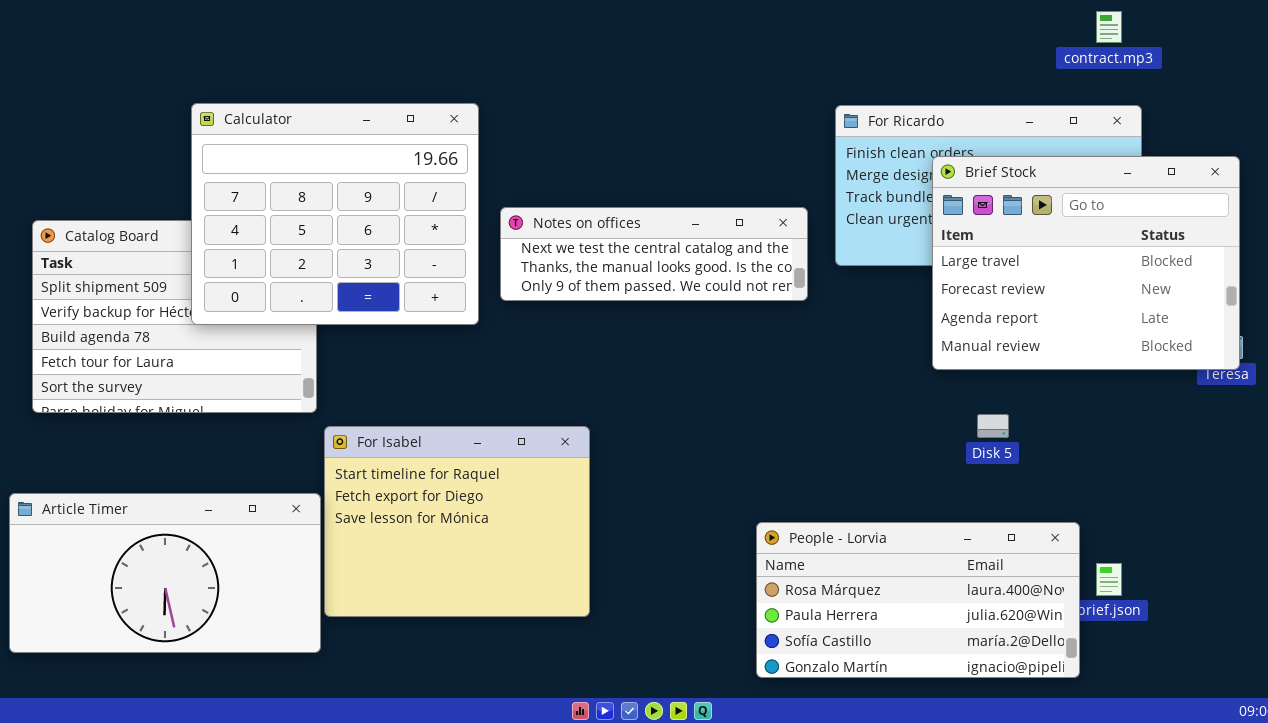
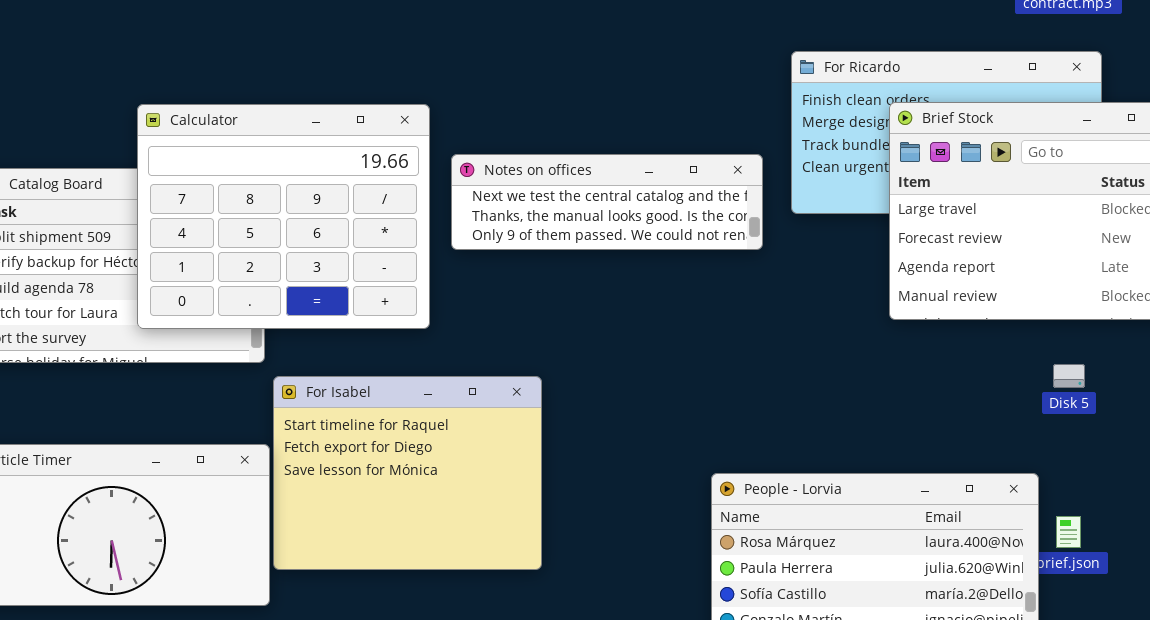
Calculator: [191,103,479,325] -> [137,104,430,329], moved
Disk 5: [977,414,1009,438] -> [1053,364,1085,388], moved

